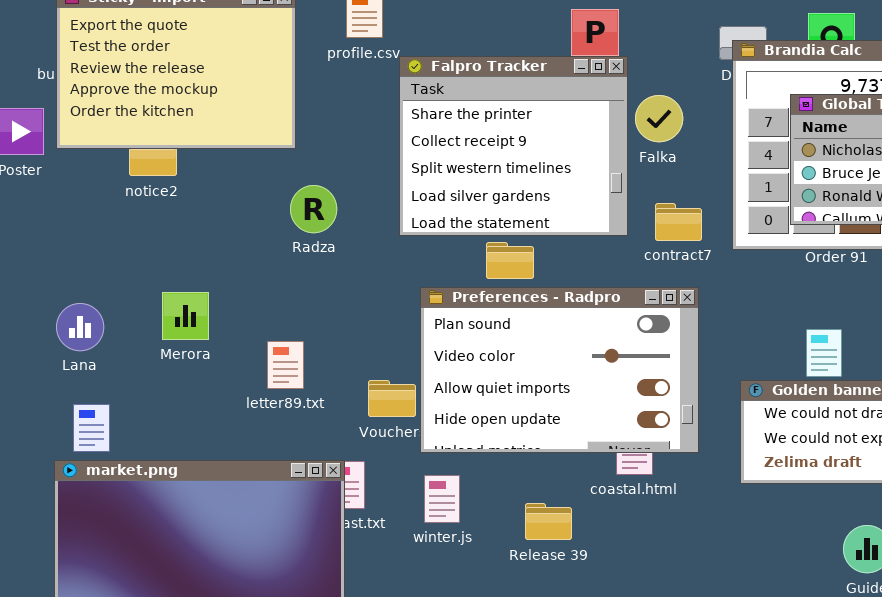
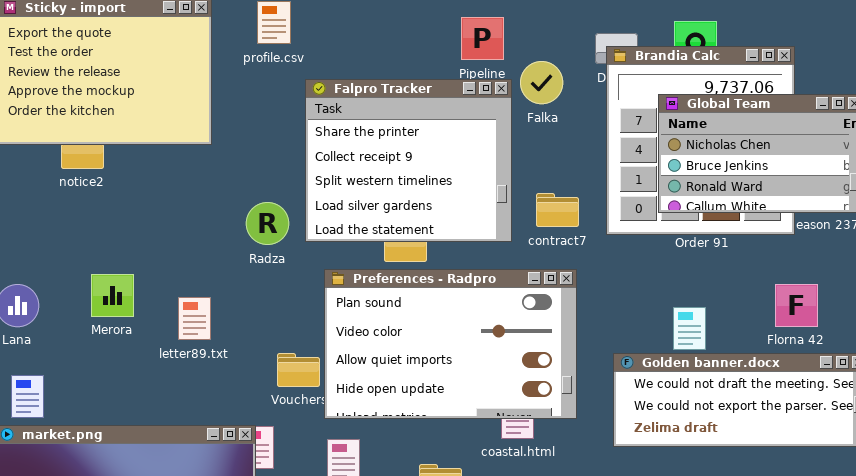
Falpro Tracker: [399,56,628,236] -> [305,79,512,242], moved
Falka: [635,95,683,142] -> [520,61,563,104], moved
Radza: [290,185,337,233] -> [246,202,289,245], moved
letter89.txt: [267,341,304,389] -> [178,297,211,340], moved

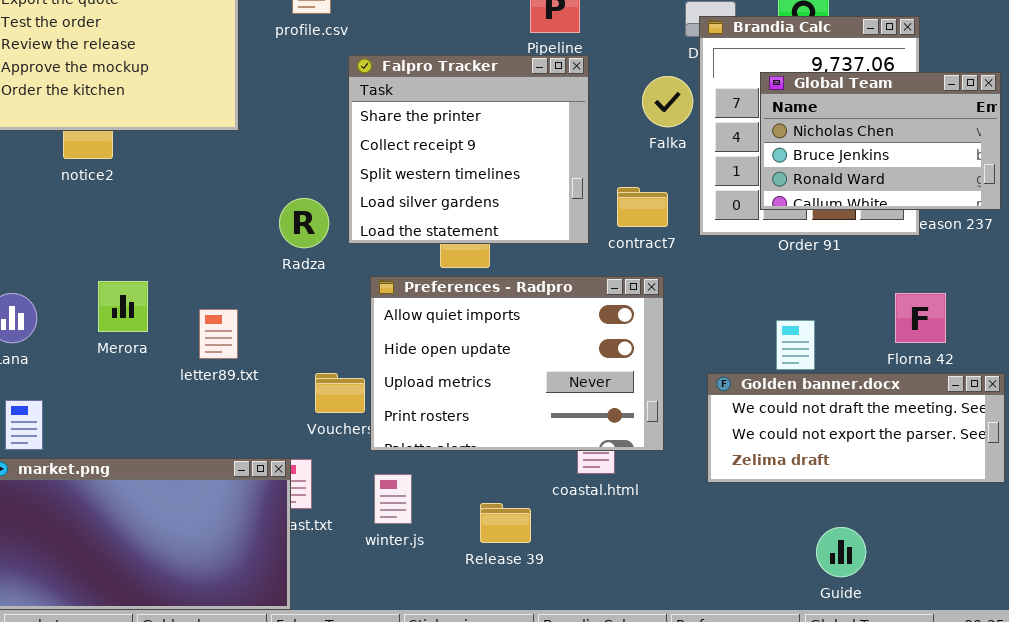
Falka: [520,61,563,104] -> [642,76,693,127], moved
Preferences - Radpro: [324,269,577,419] -> [370,276,664,451], scrolled down 2 rows

